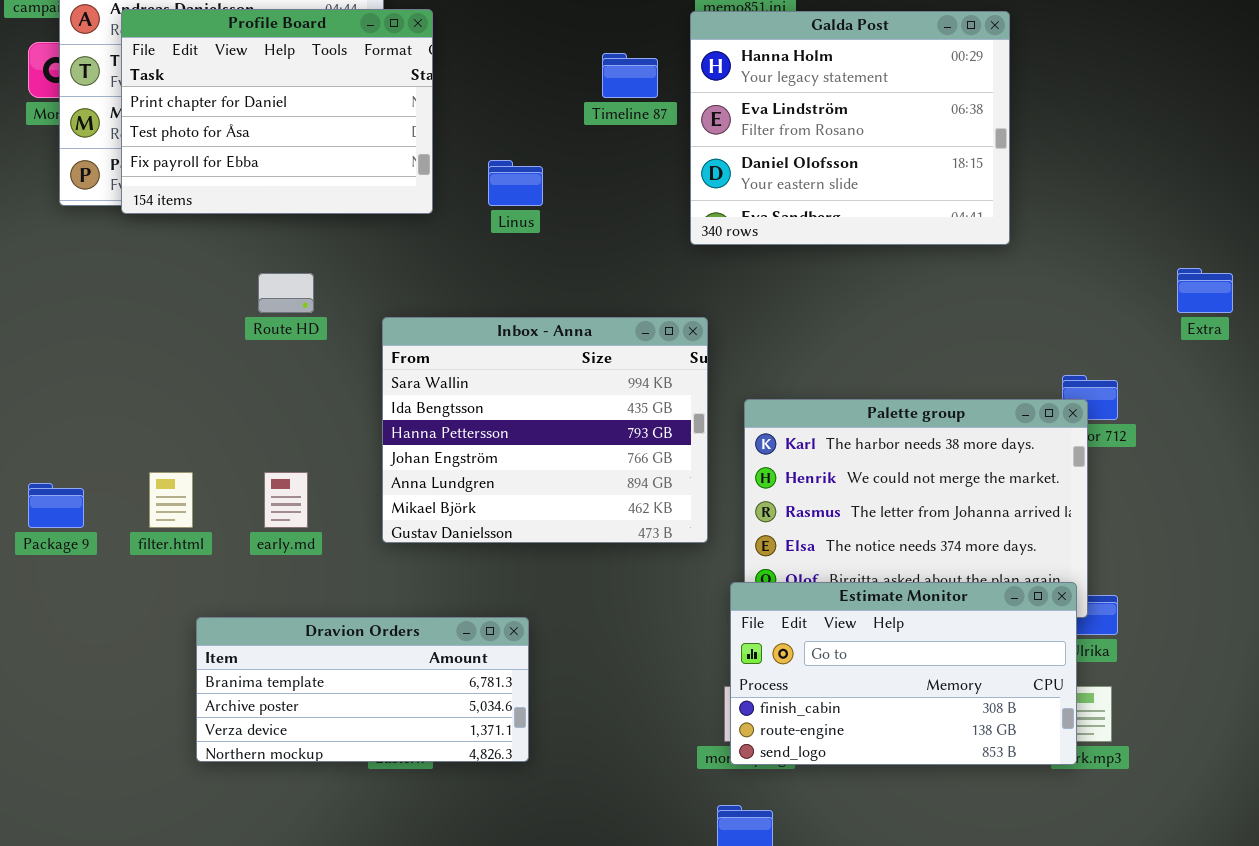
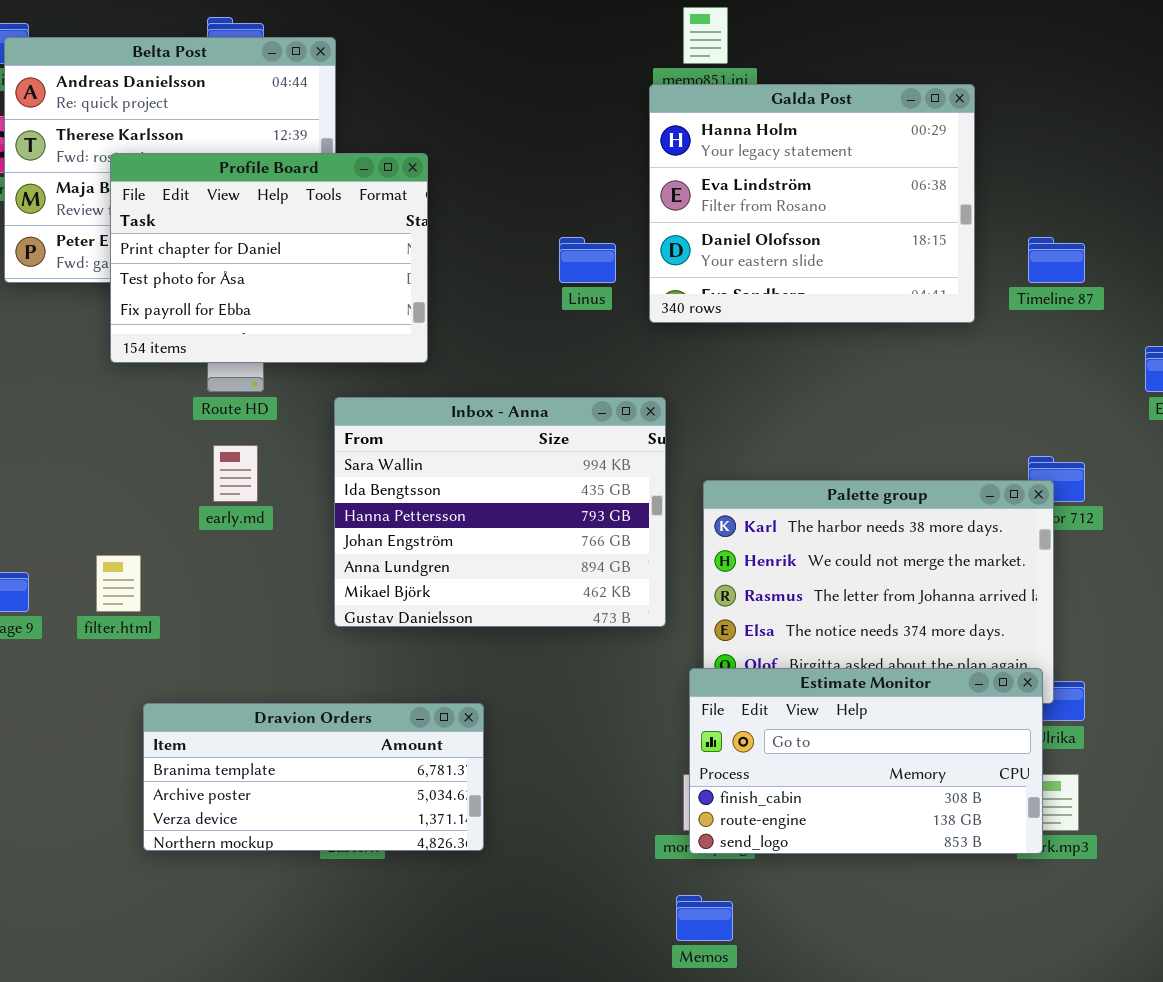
Profile Board: [121,9,433,214] -> [110,153,428,363], moved
Timeline 87: [602,53,658,98] -> [1028,237,1085,283], moved
Linus: [488,160,543,206] -> [559,237,616,283], moved
early.md: [264,472,308,528] -> [213,445,258,502], moved

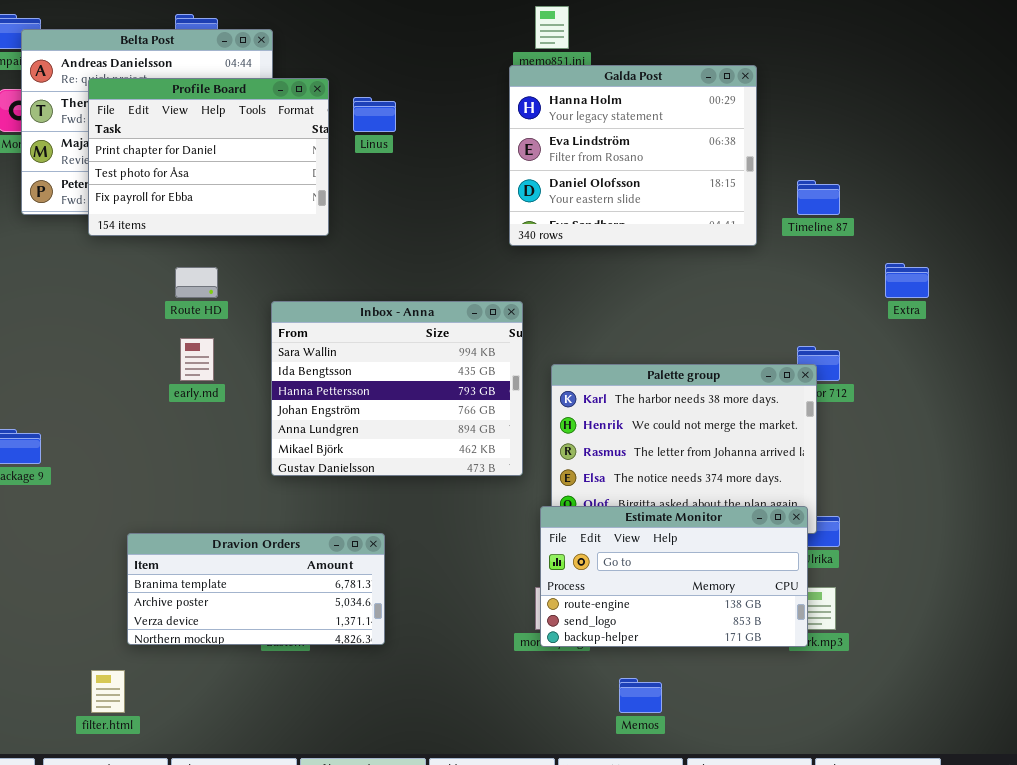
Profile Board: [110,153,428,363] -> [88,78,329,236], moved
Linus: [559,237,616,283] -> [353,97,396,132], moved
filter.html: [96,555,141,612] -> [91,670,125,713], moved
Estimate Monitor: [689,668,1043,854] -> [540,506,808,647], scrolled down 1 row
Memos: [676,895,733,941] -> [619,678,662,713], moved

